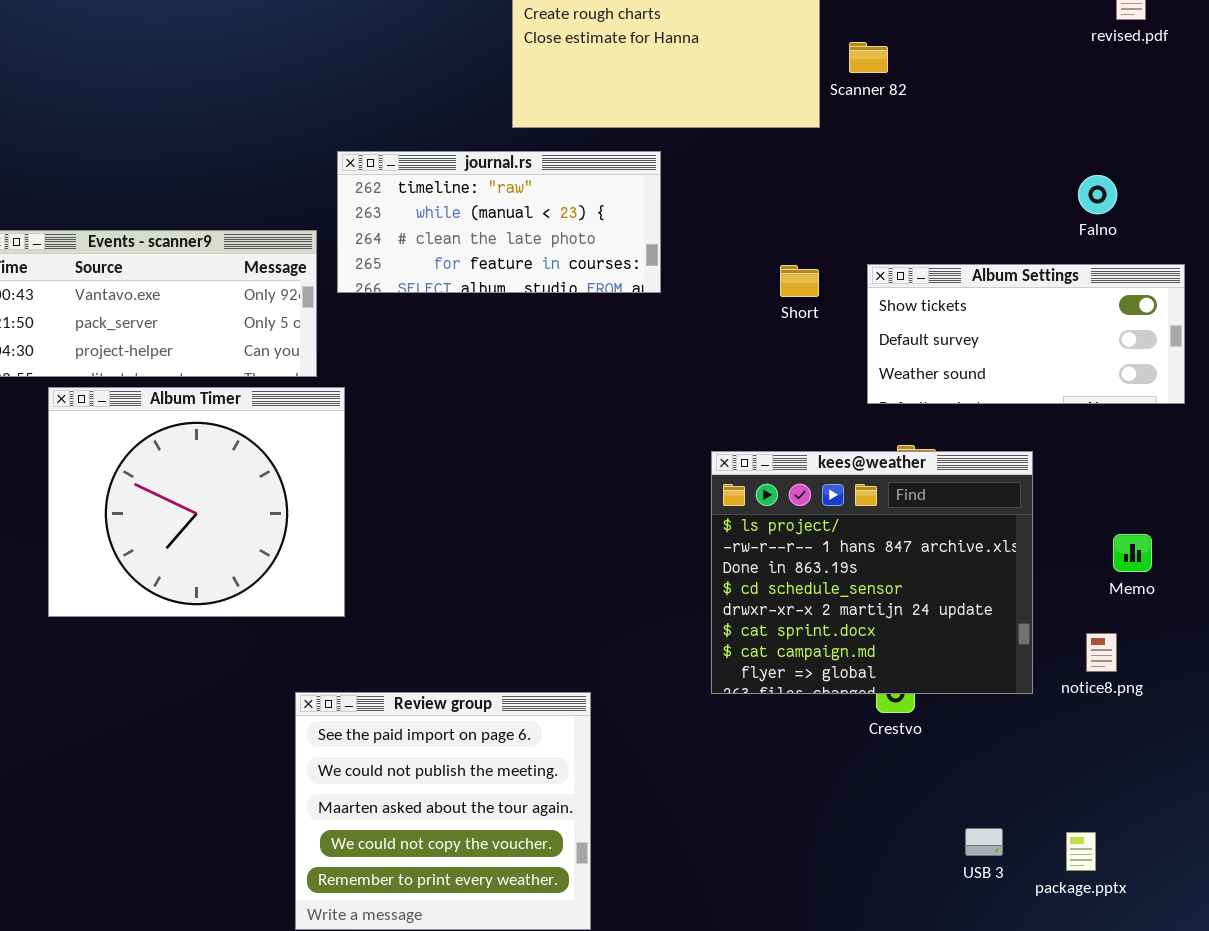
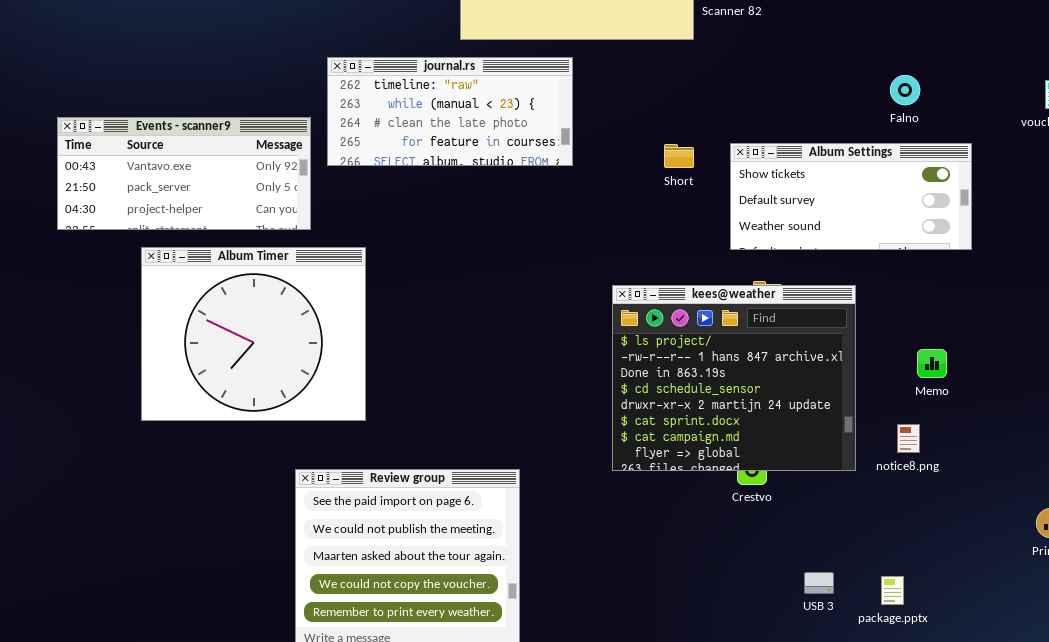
Album Timer: [48,387,345,617] -> [141,247,366,421], moved

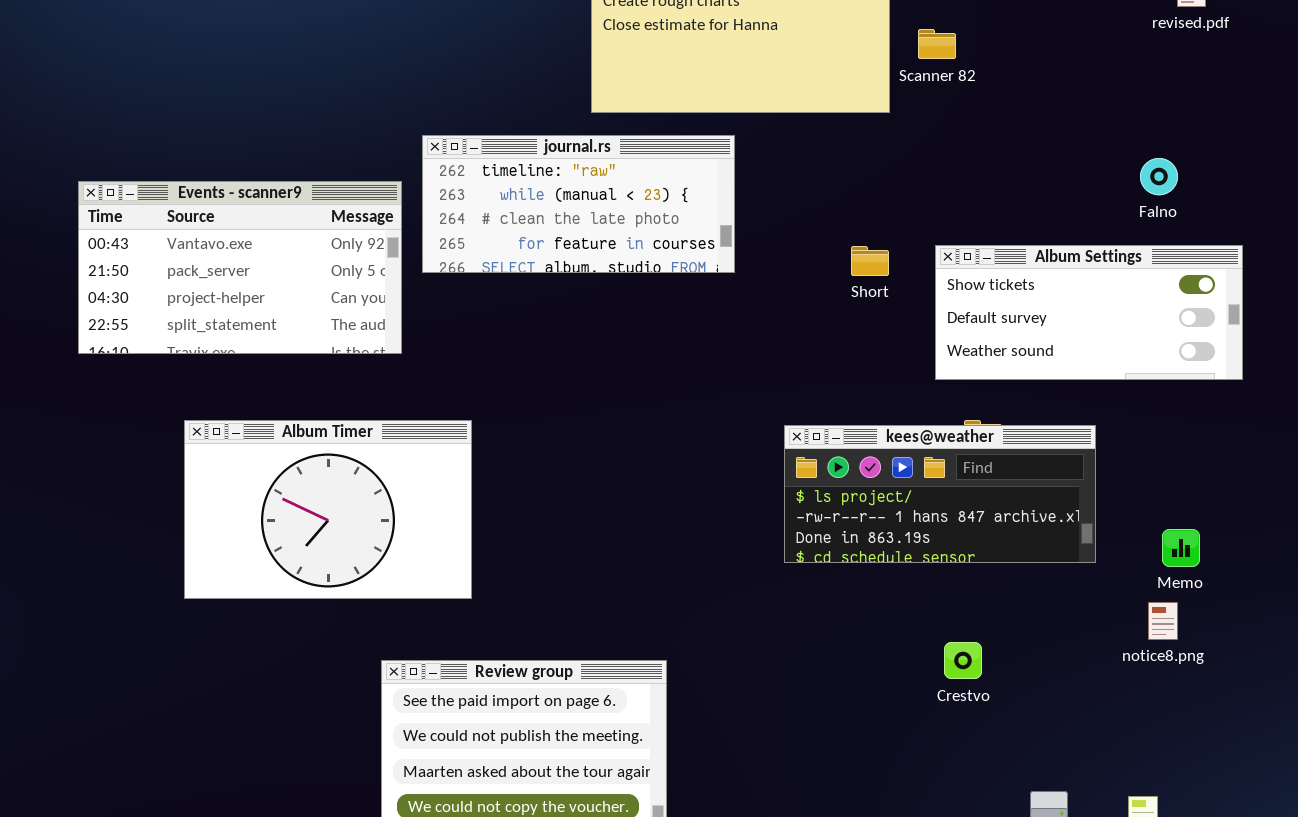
Events - scanner9: [57,117,311,230] -> [78,181,402,354], resized
Album Timer: [141,247,366,421] -> [184,420,472,599], resized
kees@weather: [612,285,856,471] -> [784,425,1096,563], resized
Memo: [917,349,947,378] -> [1162,529,1200,567], moved

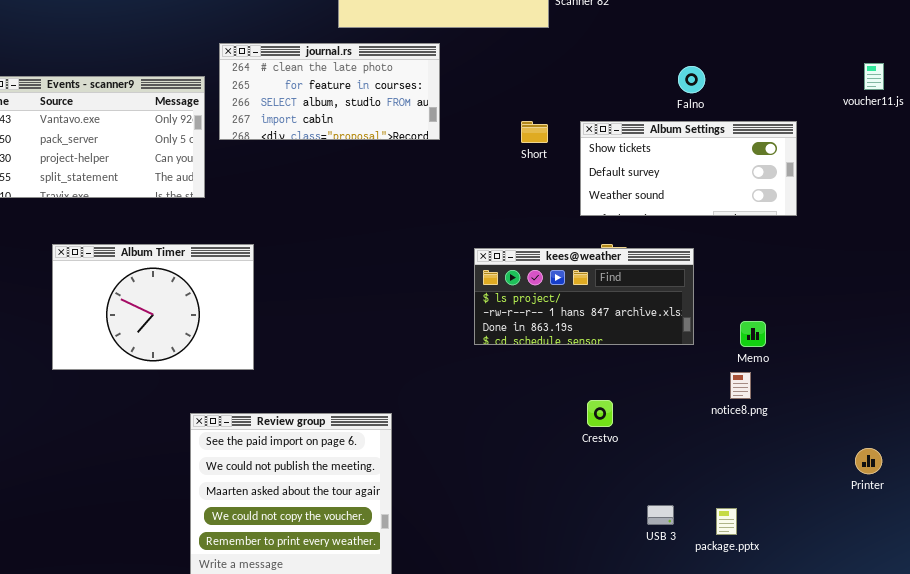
journal.rs: [422,135,735,273] -> [219,43,440,140], scrolled down 2 rows
Falno: [1140,158,1178,195] -> [678,66,705,93], moved

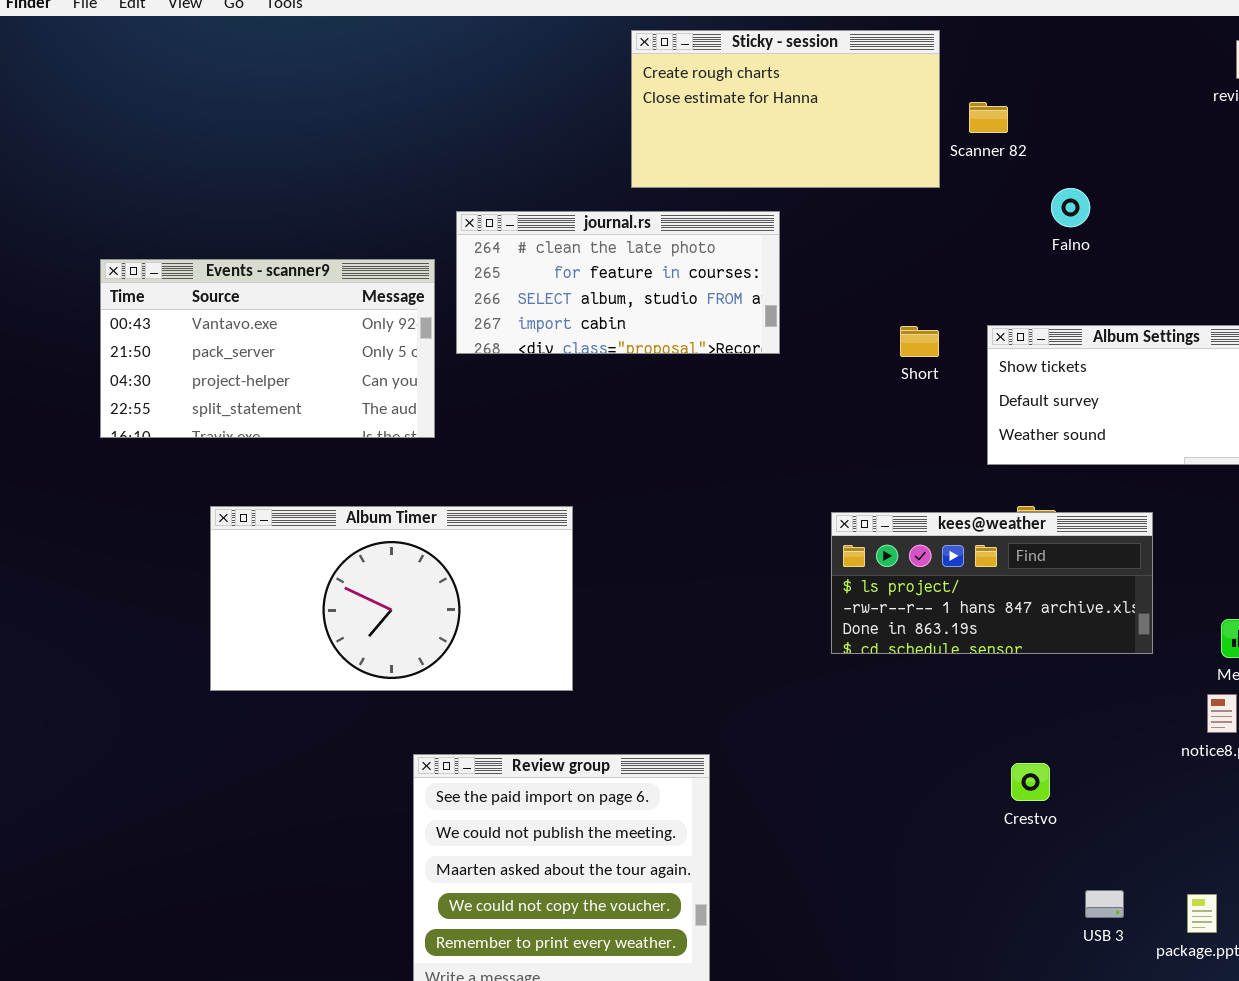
Falno: [678,66,705,93] -> [1051,188,1090,227], moved
Album Timer: [52,244,254,370] -> [210,506,573,691], resized
Crestvo: [587,400,613,427] -> [1011,763,1050,801], moved

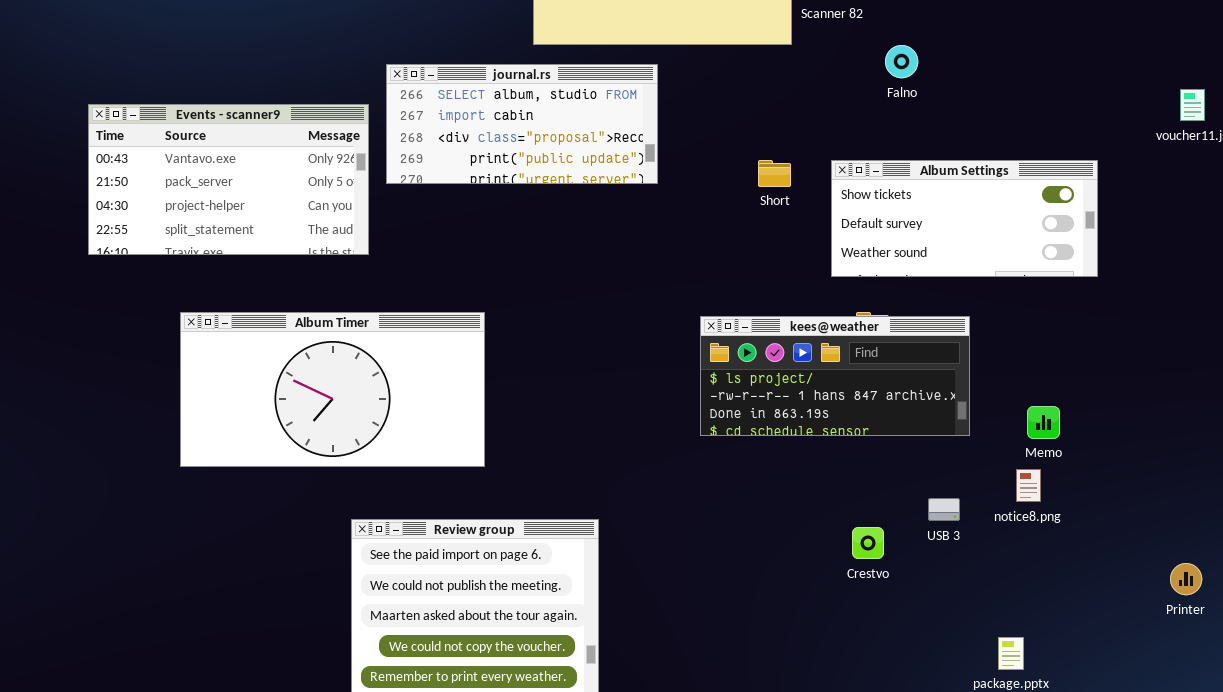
journal.rs: [456,211,780,354] -> [386,64,658,184], scrolled down 2 rows
USB 3: [1085,890,1124,918] -> [928,498,960,521], moved

